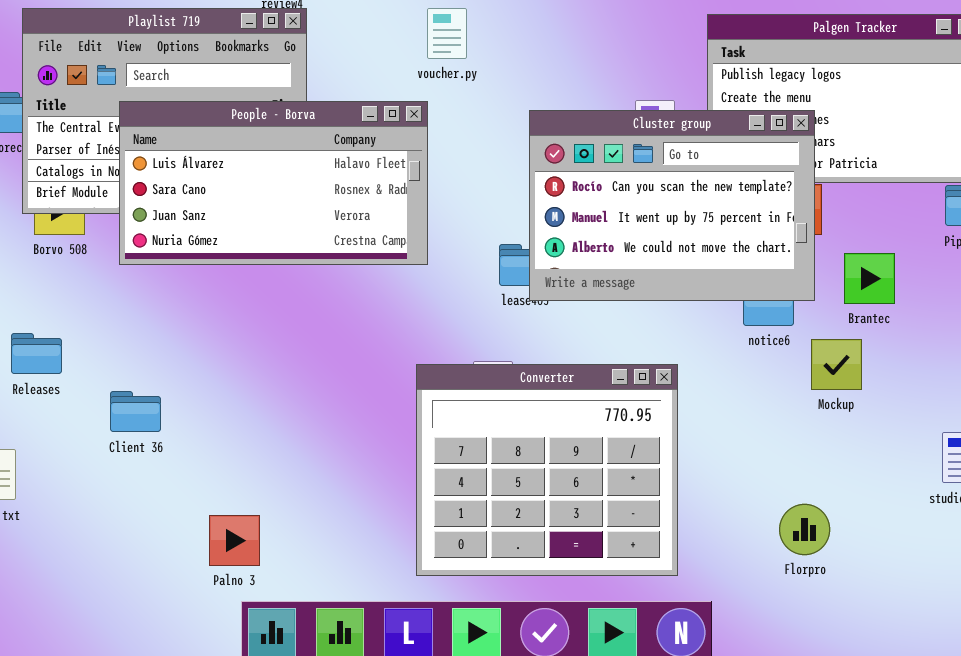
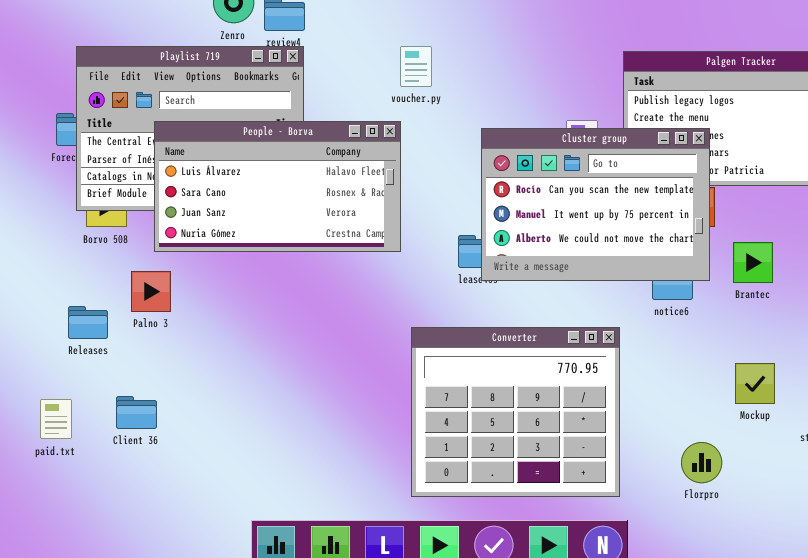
Mockup: [811,339,862,390] -> [735,363,775,404], moved
Converter: [416,364,678,576] -> [411,327,620,497], moved
Client 36: [110,391,161,432] -> [116,396,157,429], moved
Palno 3: [209,515,260,566] -> [131,271,171,312], moved

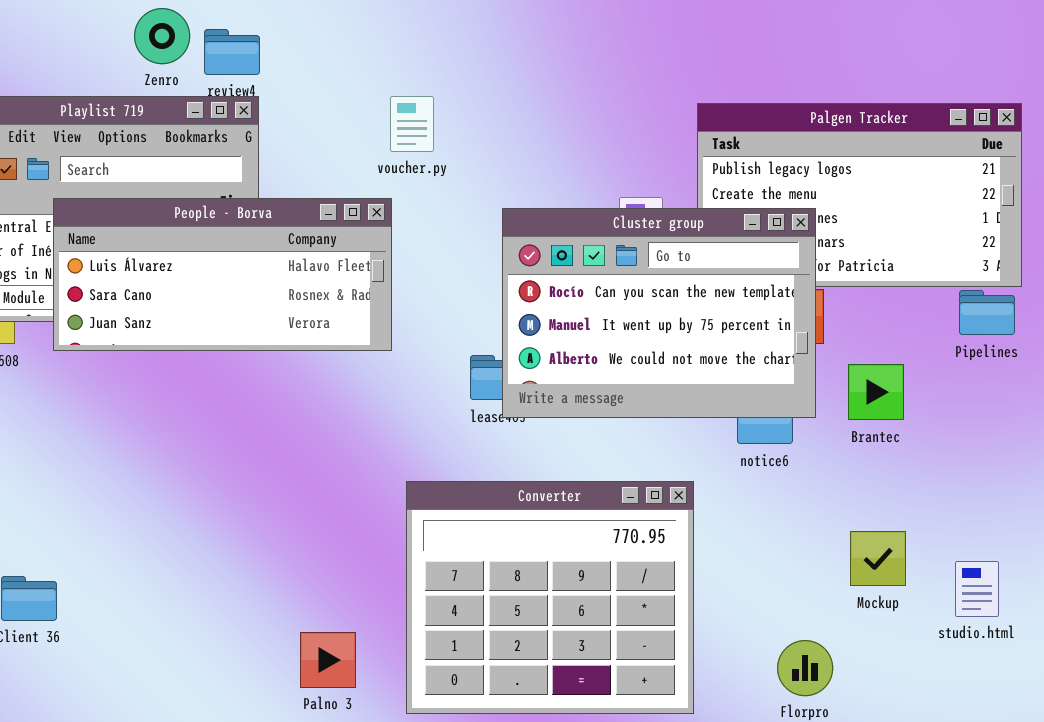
People - Borva: [154,121,401,252] -> [53,198,392,351], resized
Palno 3: [131,271,171,312] -> [300,632,356,688], moved

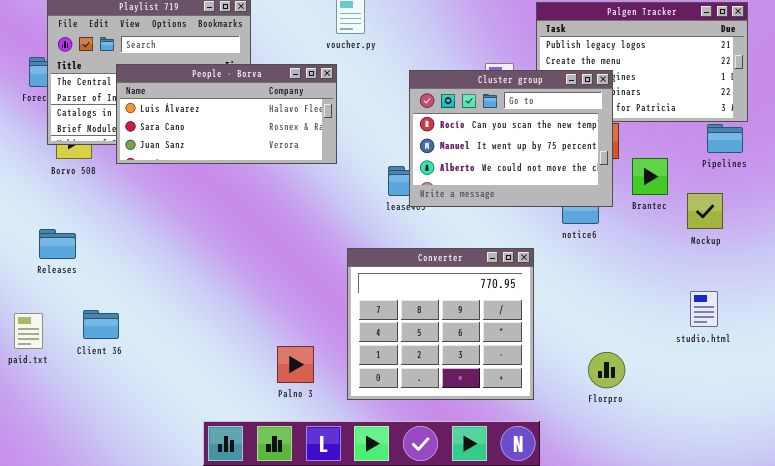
Brantec: [848,364,904,420] -> [632,158,668,195], moved
Mockup: [850,531,906,586] -> [687,193,723,229], moved
studio.html: [955,561,999,617] -> [690,291,718,327], moved

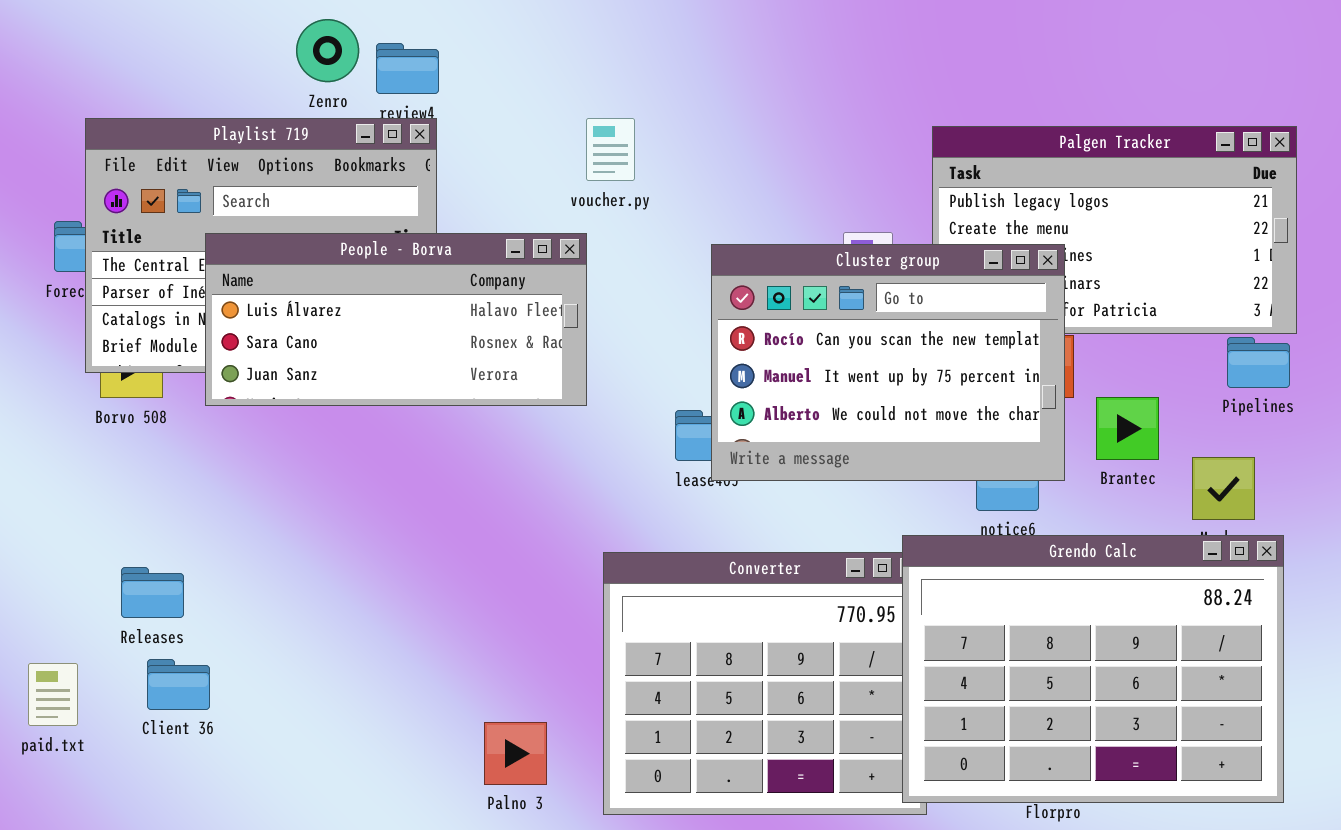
Releases: [39,229,76,259] -> [121,567,184,618], moved
Grendo Calc: none -> [902,535,1284,803], opened

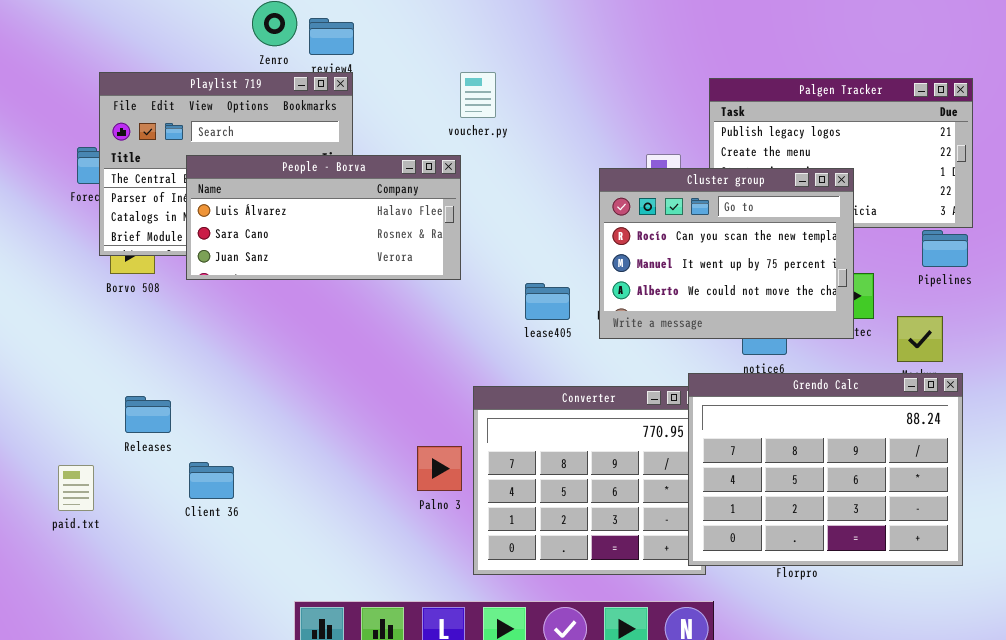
Cluster group: [711,244,1065,481] -> [599,168,854,339], moved
Client 36: [147,659,210,710] -> [189,462,234,499], moved
Palno 3: [484,722,547,785] -> [417,446,462,491], moved

